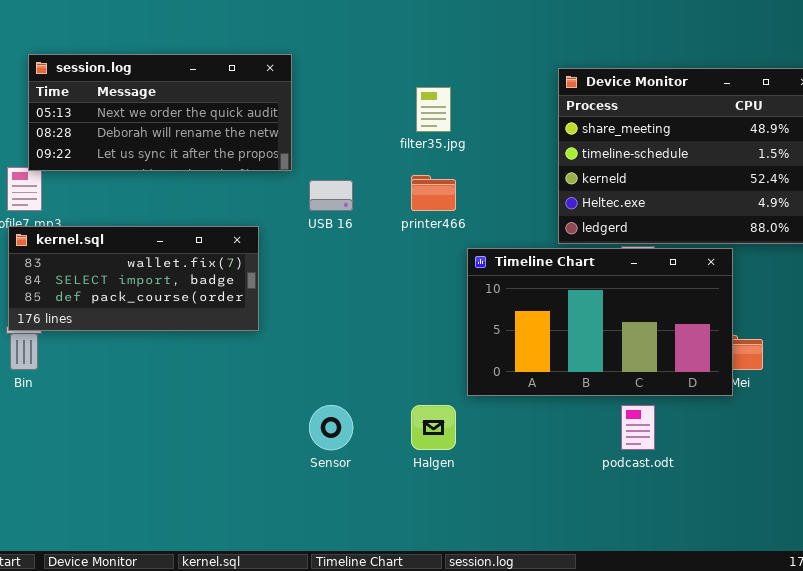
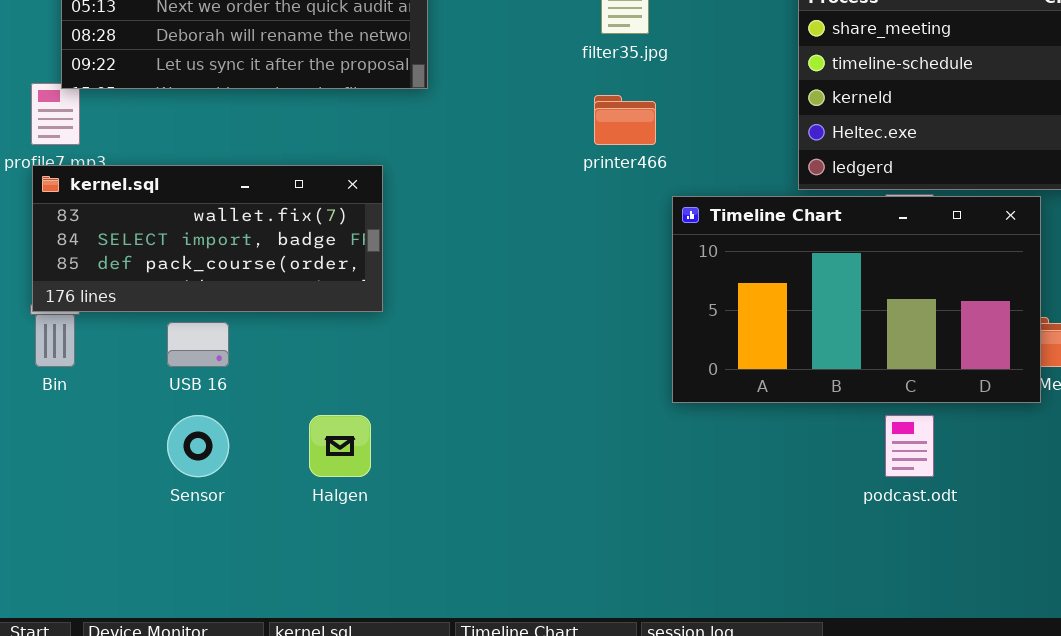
USB 16: [309,180,353,211] -> [167,322,229,367], moved
Sensor: [309,405,353,450] -> [167,415,229,477], moved
Halgen: [411,405,456,450] -> [309,415,371,477], moved

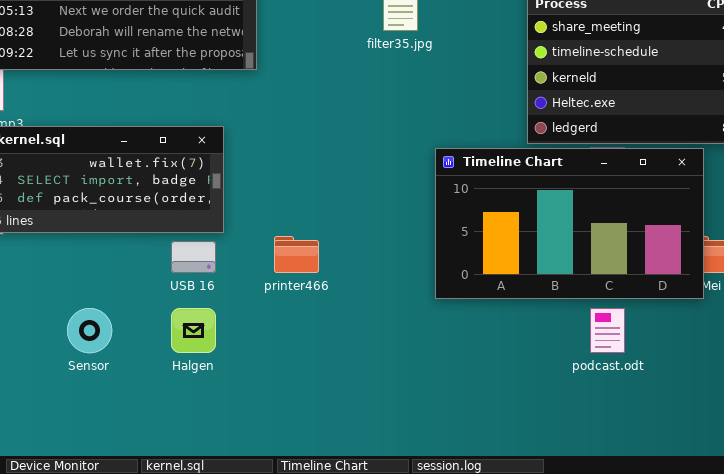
printer466: [594,95,656,145] -> [274,236,319,273], moved
USB 16: [167,322,229,367] -> [171,241,216,273], moved

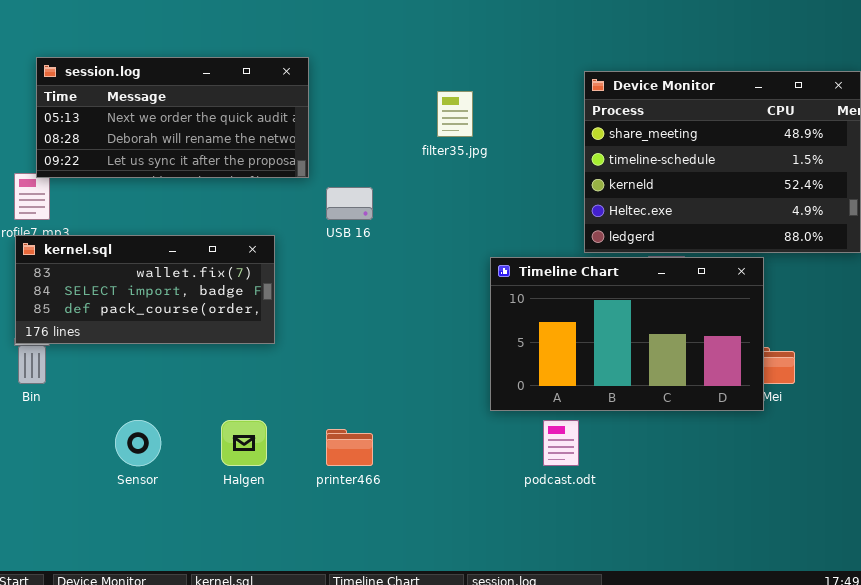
printer466: [274,236,319,273] -> [326,429,373,466], moved
USB 16: [171,241,216,273] -> [326,187,373,220], moved
podcast.odt: [590,308,625,353] -> [543,420,579,466], moved

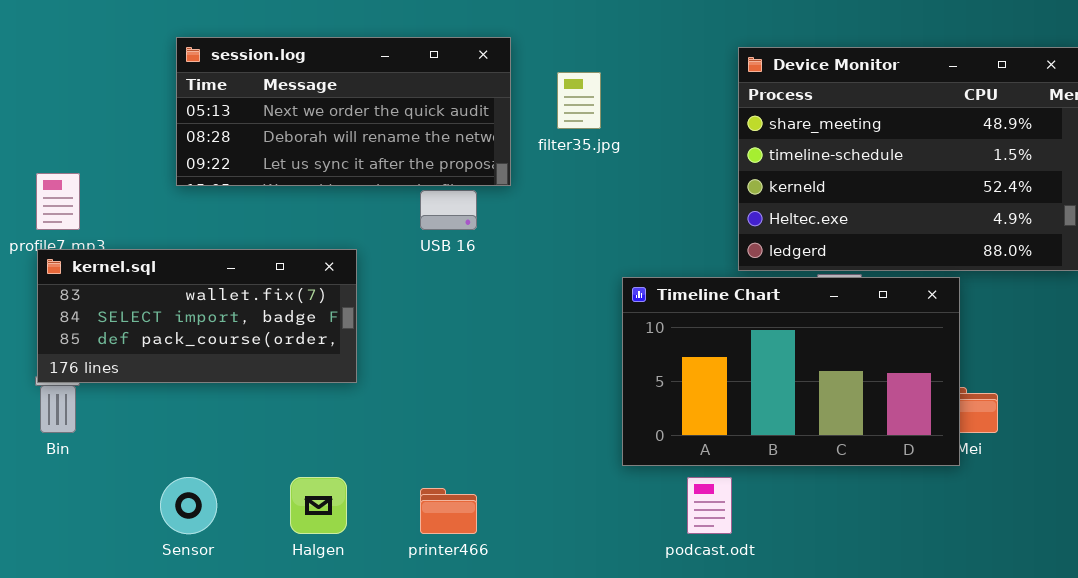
session.log: [36,57,309,178] -> [176,37,511,186], moved

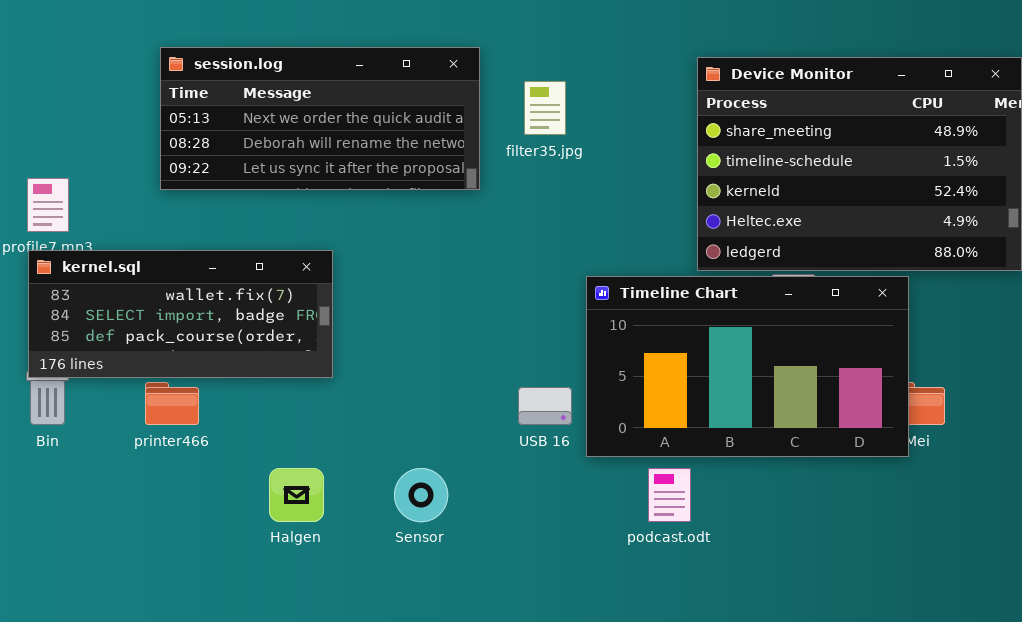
USB 16: [420,190,477,230] -> [518,387,572,425], moved
Sensor: [160,477,217,534] -> [394,468,448,522], moved
printer466: [420,488,477,534] -> [145,382,199,425], moved

